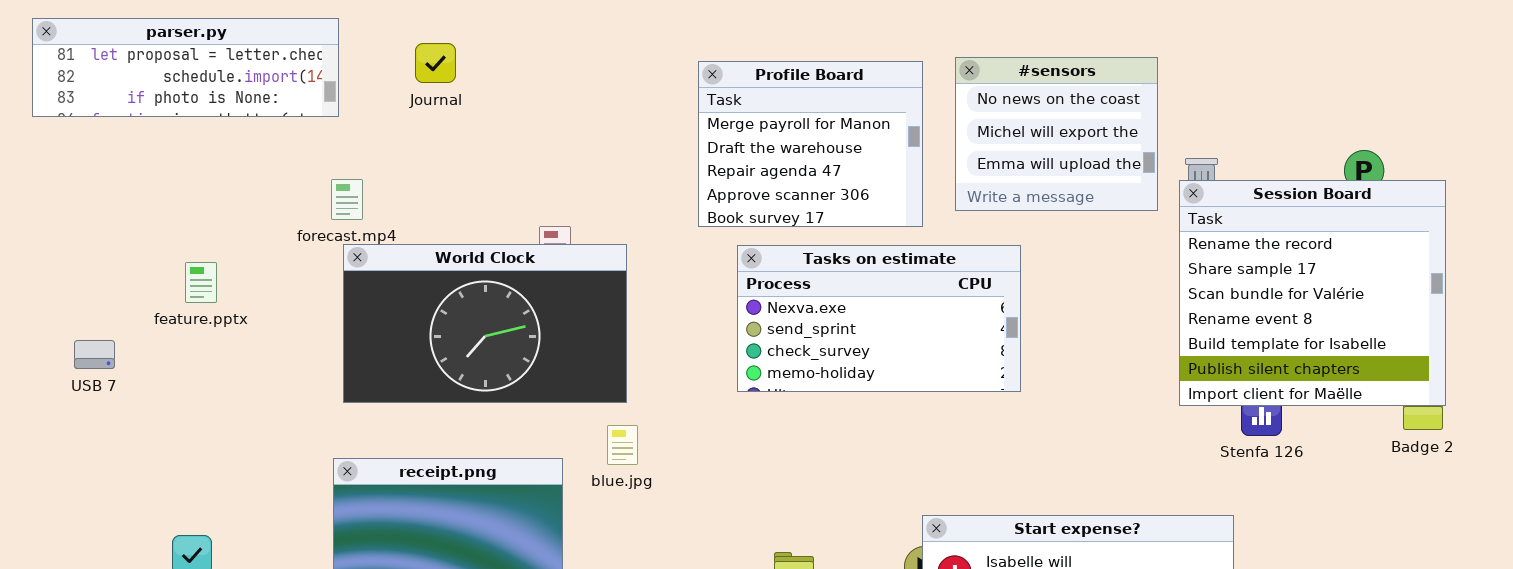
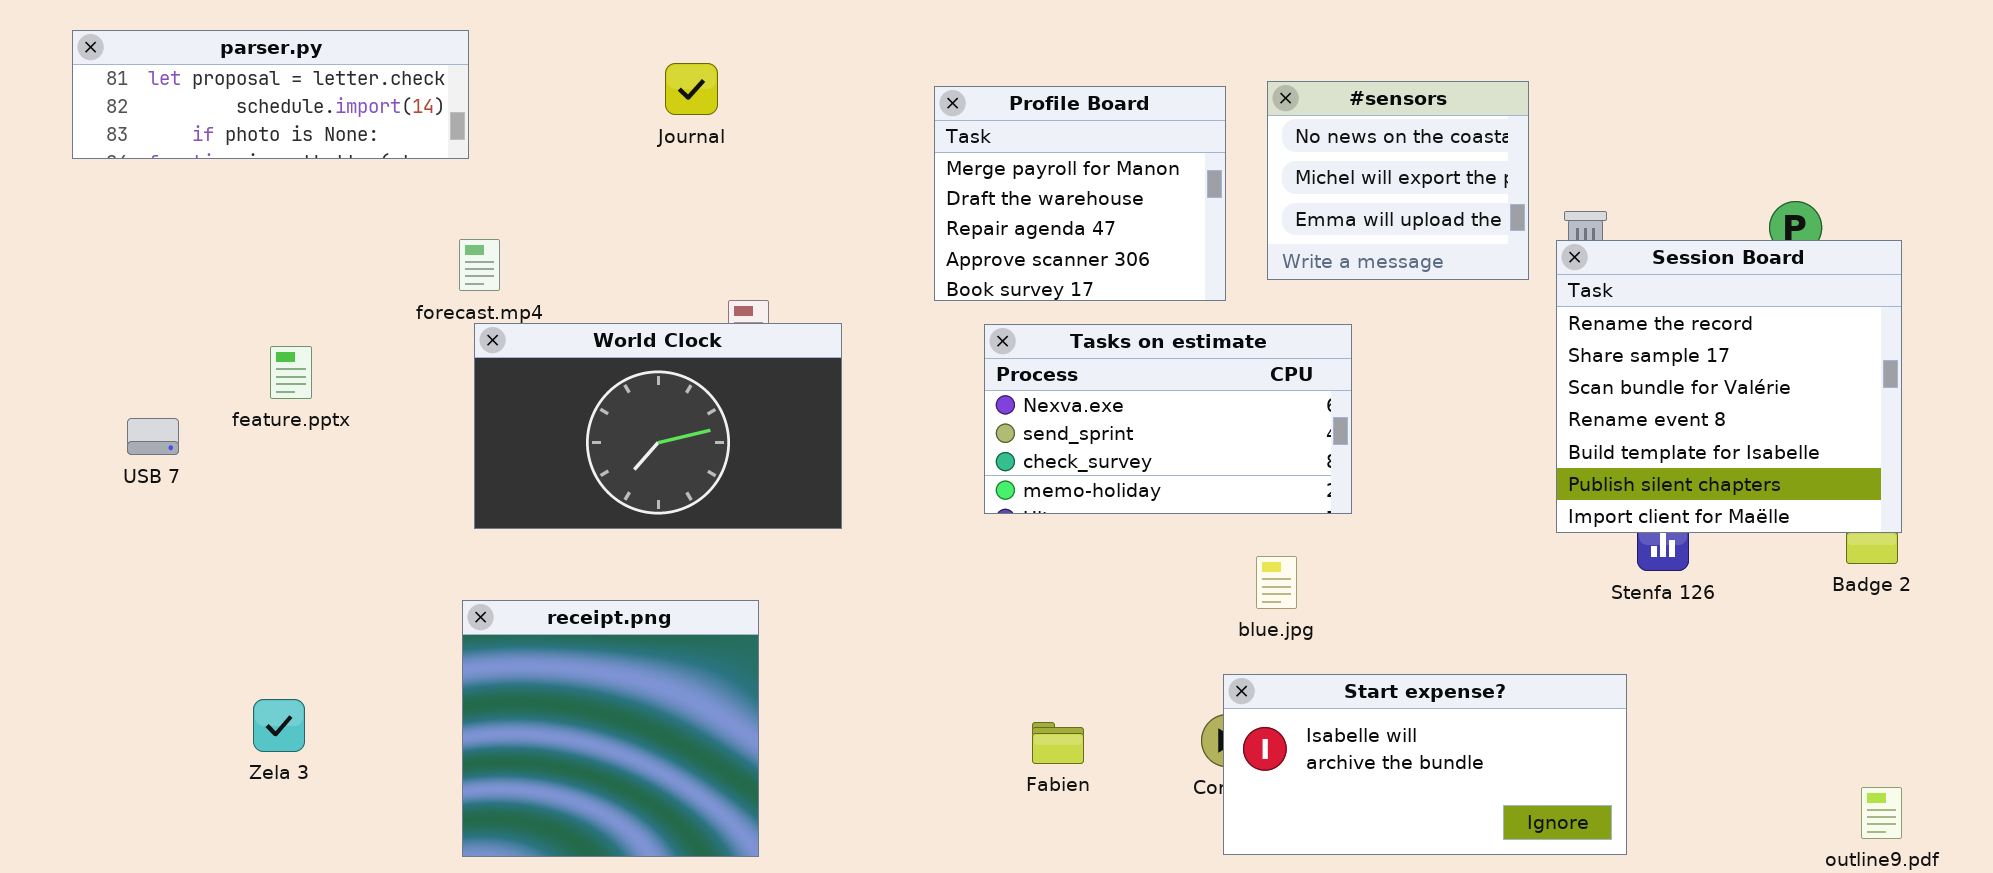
Journal: [415,43,456,83] -> [665,63,718,115], moved
USB 7: [74,340,115,369] -> [127,418,179,455], moved
blue.jpg: [607,425,638,465] -> [1256,556,1297,609], moved

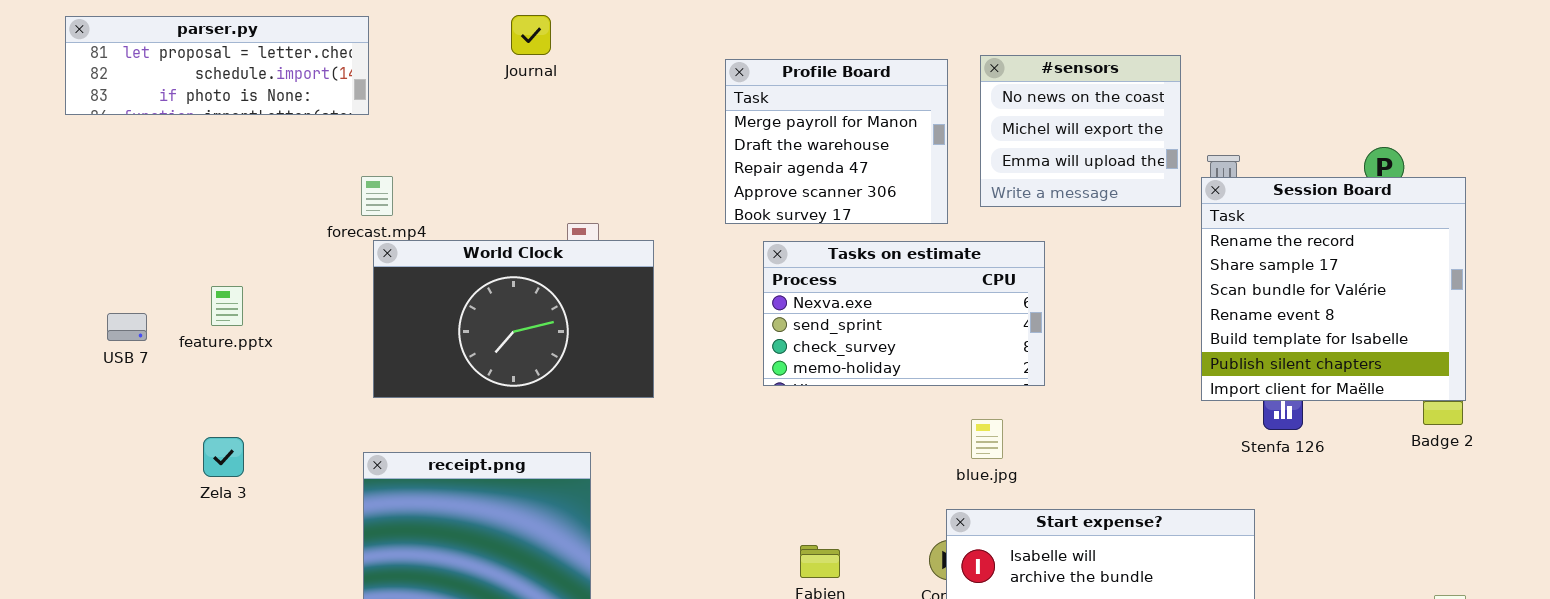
Journal: [665,63,718,115] -> [511,15,551,55], moved
feature.pptx: [270,346,312,399] -> [211,286,243,326], moved
Zela 3: [253,699,305,752] -> [203,437,244,477], moved

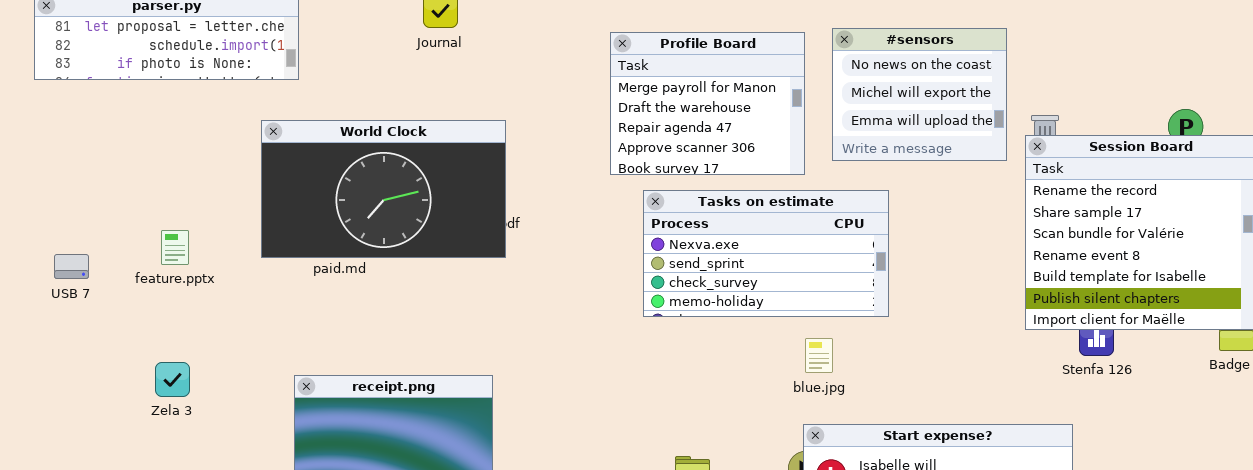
World Clock: [373,240,654,398] -> [261,120,506,258], moved
USB 7: [107,313,147,341] -> [54,254,89,279], moved
blue.jpg: [971,419,1003,459] -> [805,338,833,373], moved

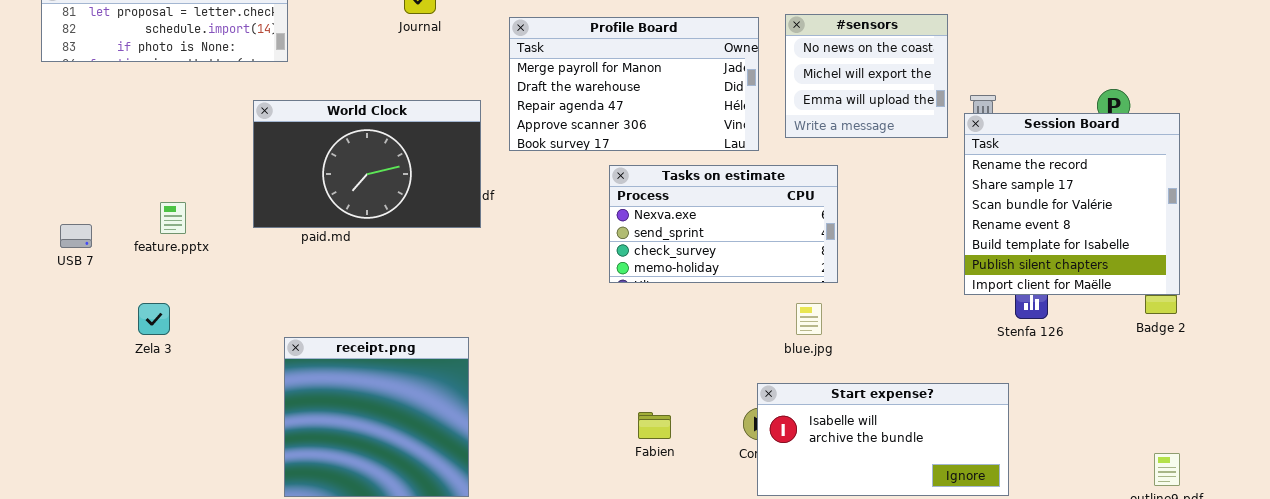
Profile Board: [610,32,805,175] -> [509,17,759,151], resized
blue.jpg: [805,338,833,373] -> [796,303,822,335], moved
Zela 3: [155,362,190,397] -> [138,303,170,335], moved

